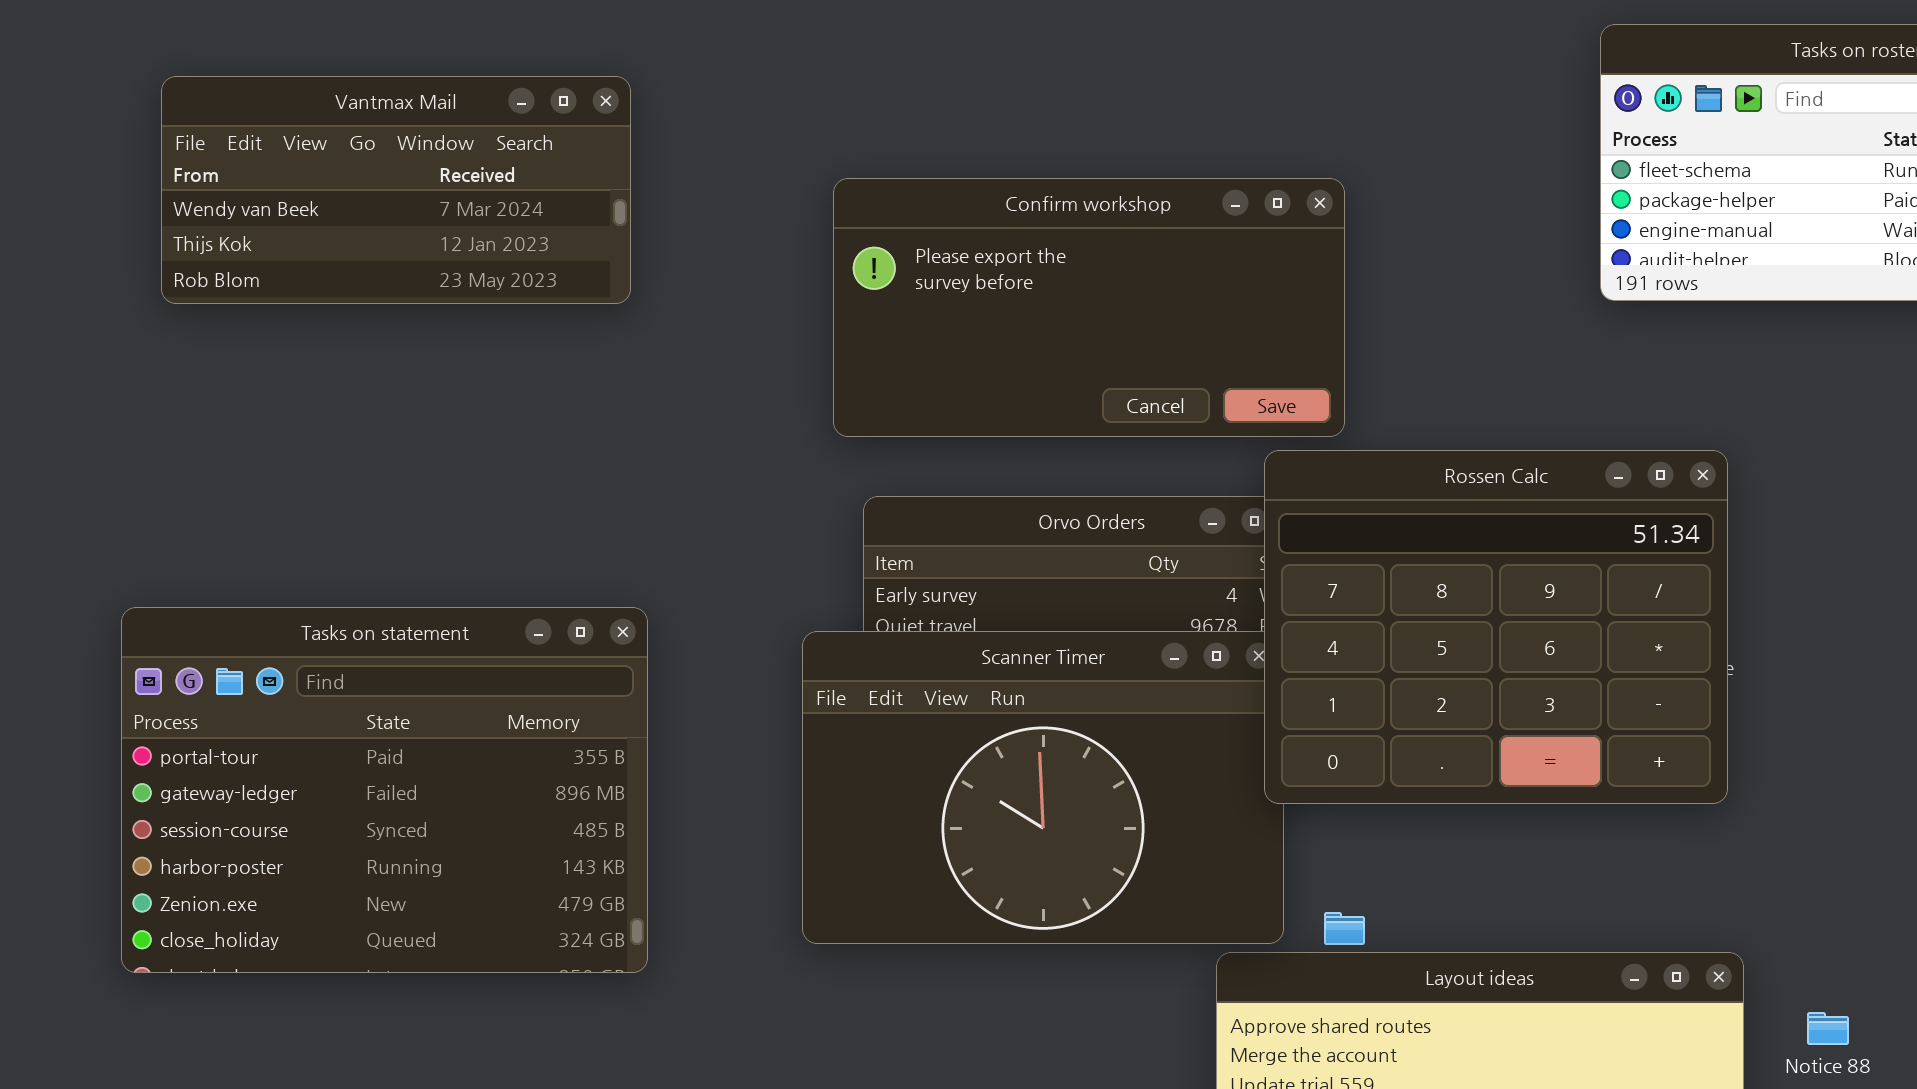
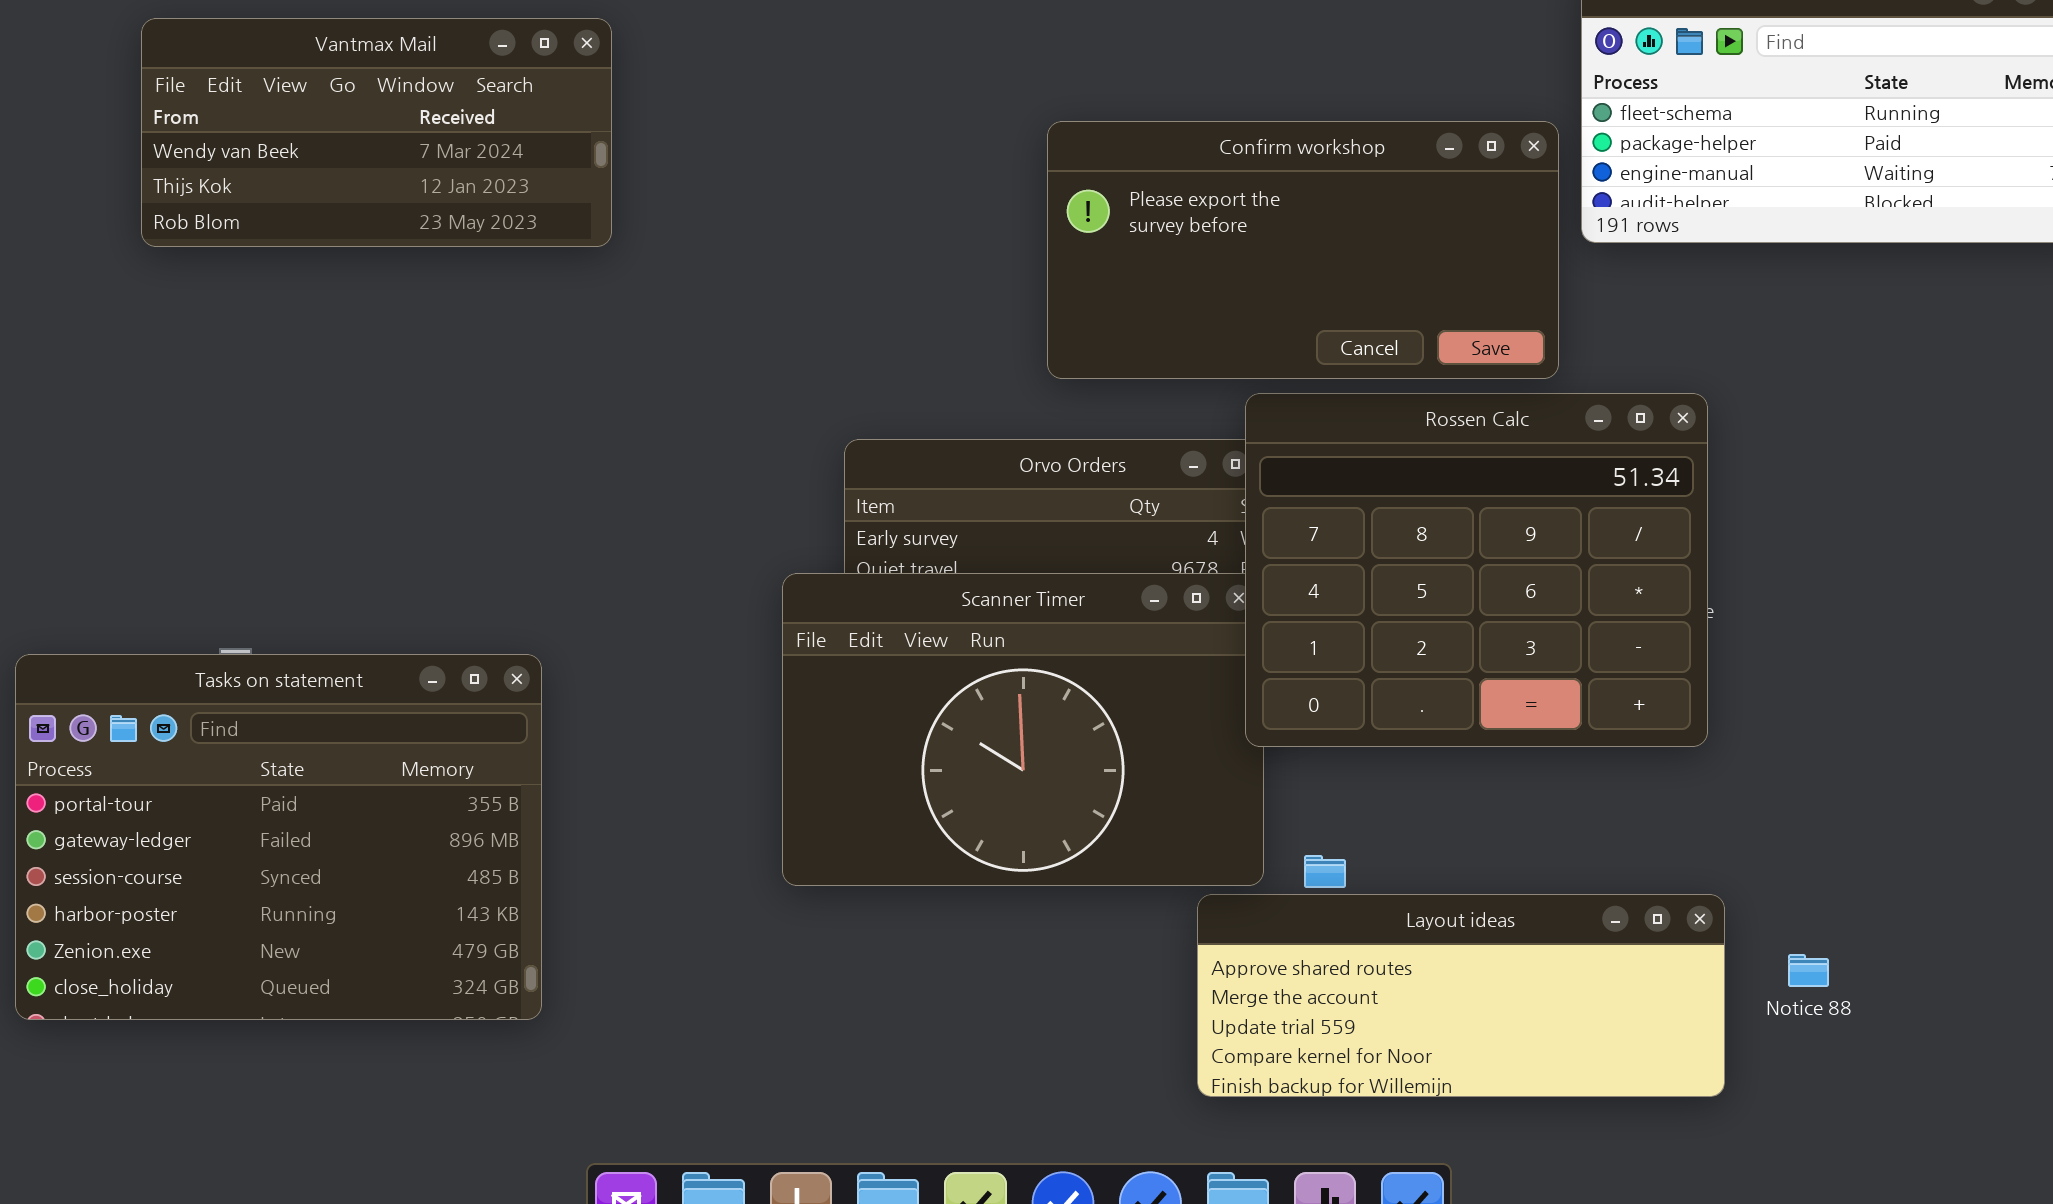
Confirm workshop: [833,178,1345,437] -> [1047,121,1559,379], moved
Tasks on statement: [121,607,648,973] -> [15,654,542,1020], moved

